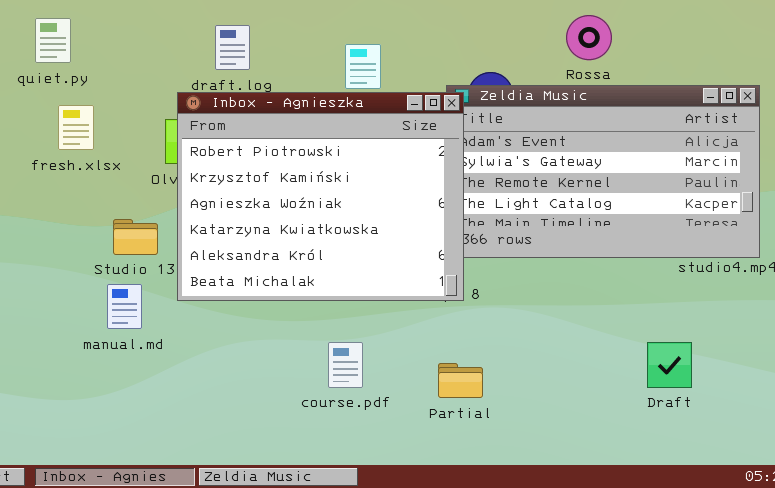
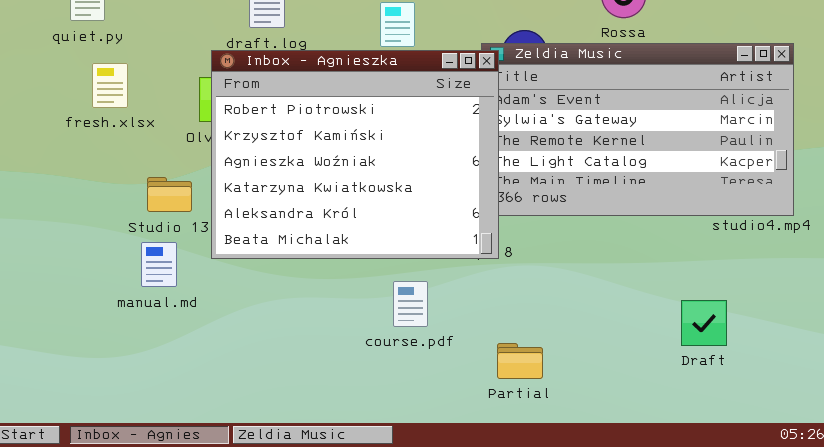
course.pdf: [328,342,363,388] -> [393,281,428,327], moved
Partial: [438,363,483,398] -> [497,343,543,379], moved

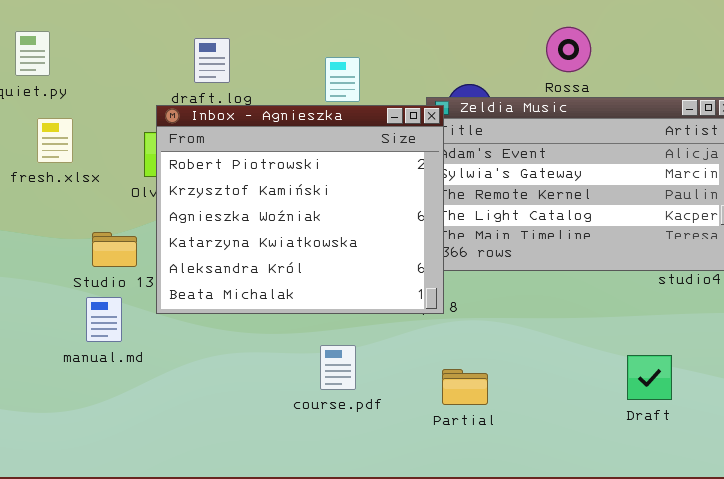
course.pdf: [393,281,428,327] -> [320,345,356,390], moved
Partial: [497,343,543,379] -> [442,369,488,405], moved

